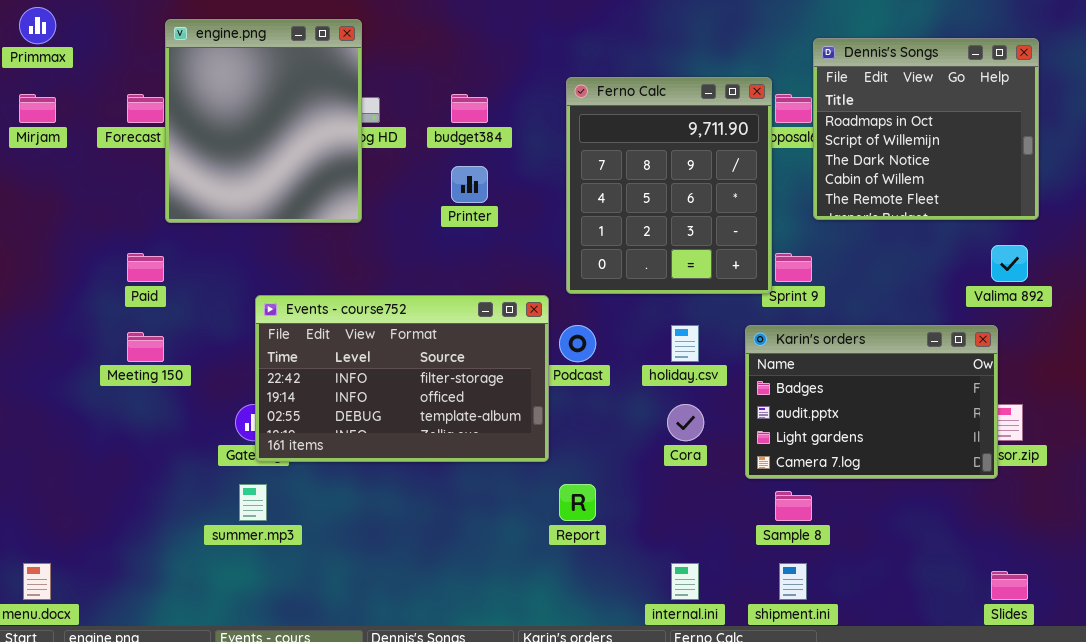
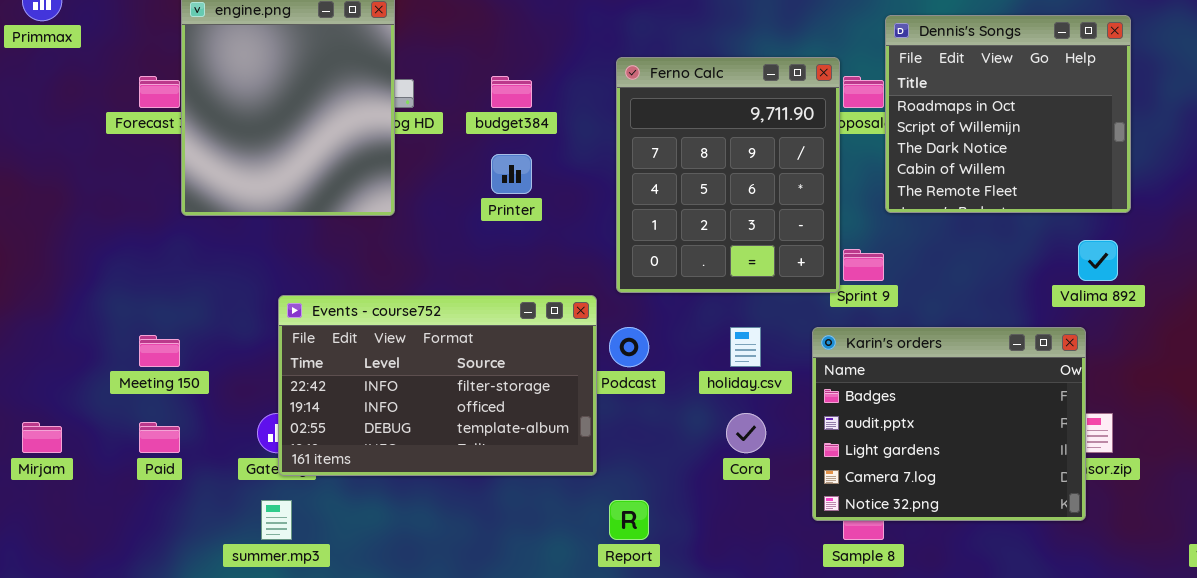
Mirjam: [19,94,56,123] -> [22,422,62,453], moved
Paid: [127,253,164,282] -> [139,422,180,453], moved
Karin's orders: [745,325,998,479] -> [812,327,1086,521], resized

